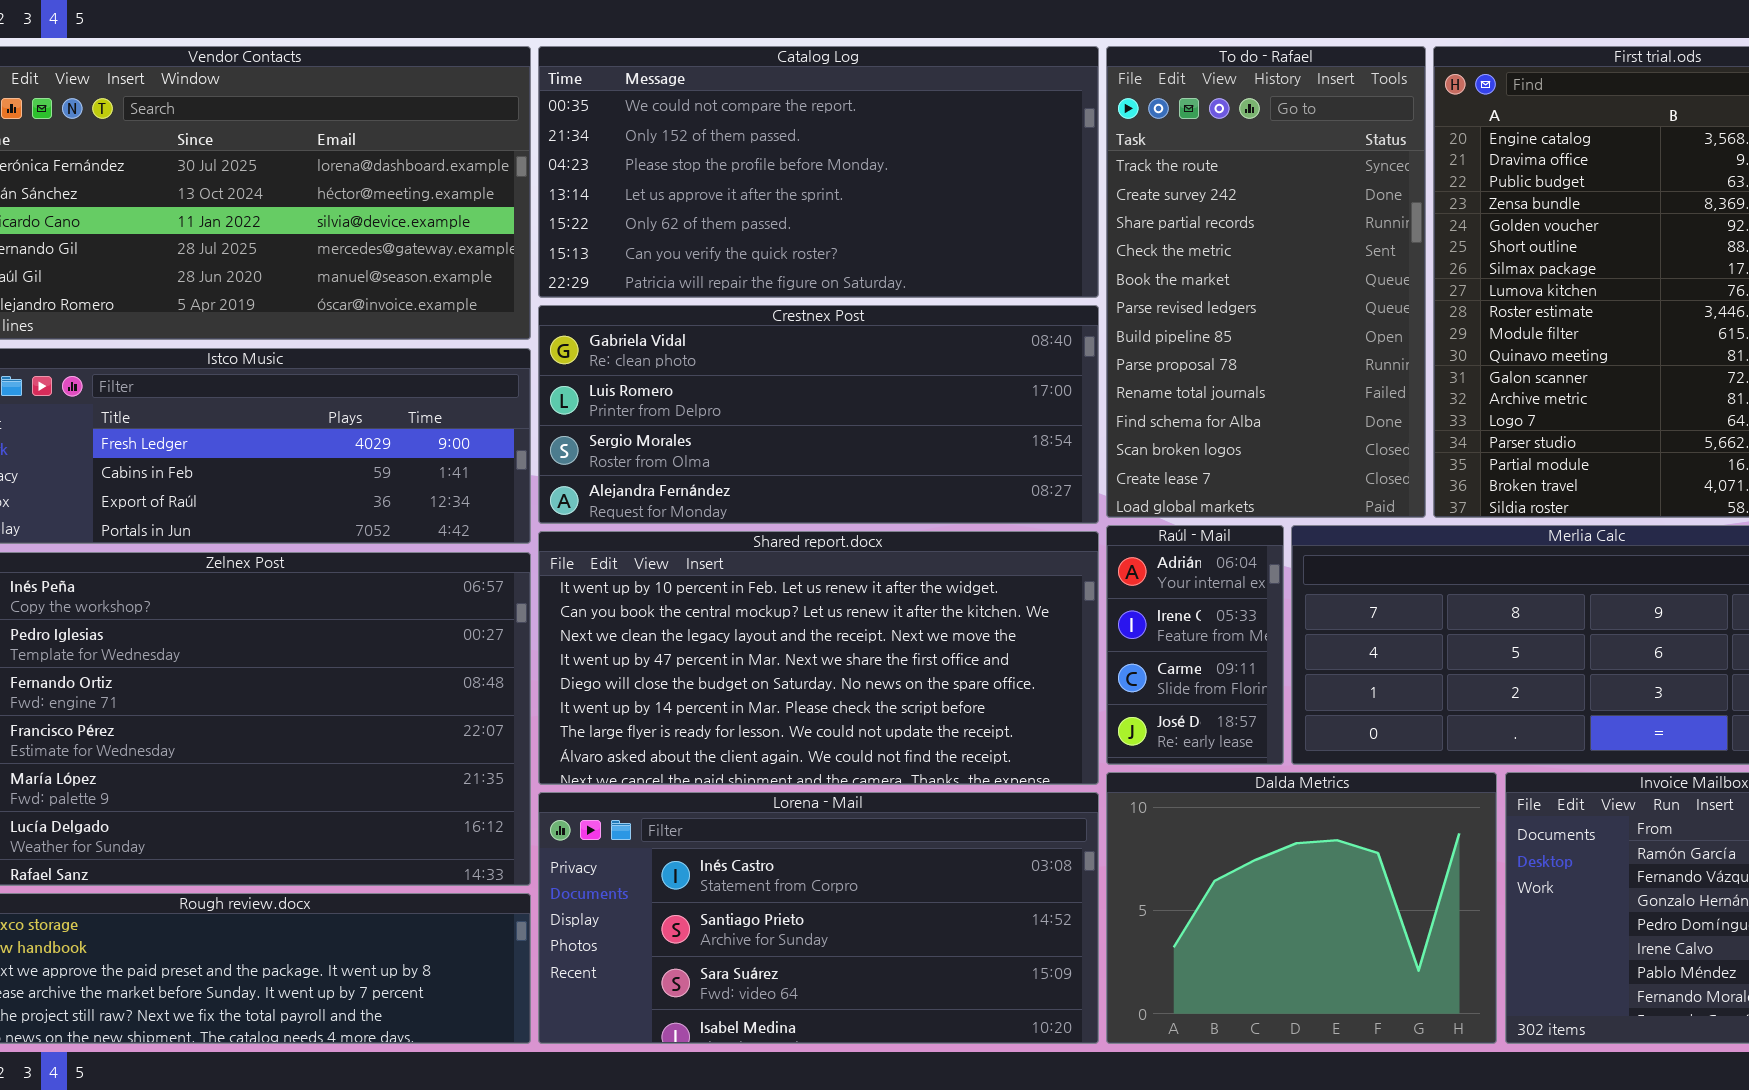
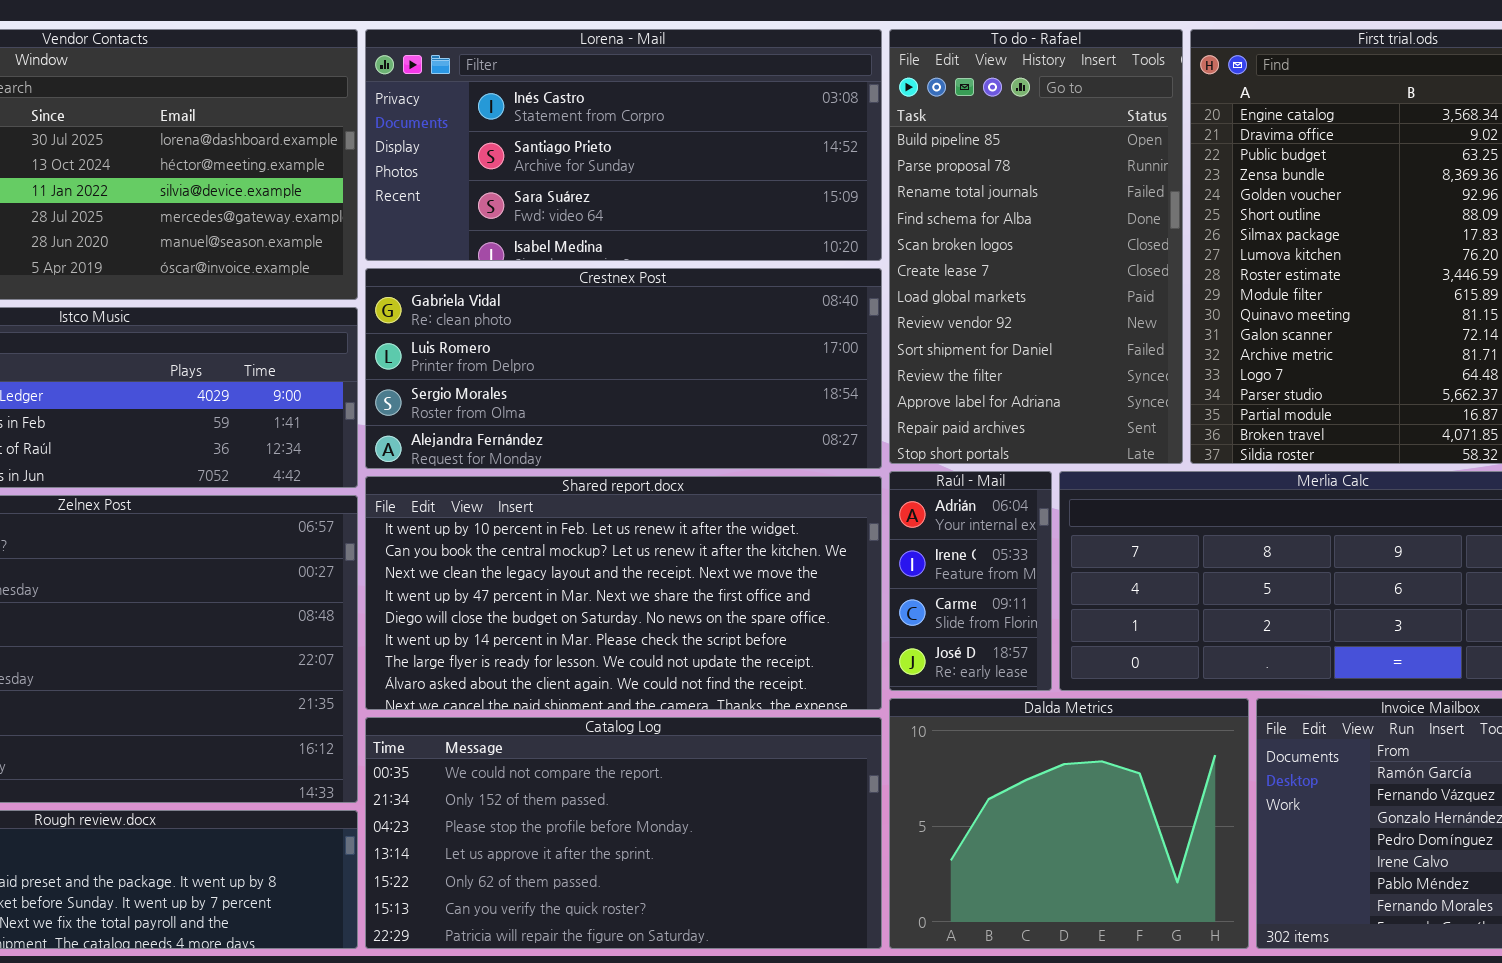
Catalog Log: [538,46,1099,298] -> [365,717,882,949], moved
To do - Rafael: [1106,46,1426,518] -> [889,29,1183,464], scrolled down 6 rows
Lorena - Mail: [538,792,1099,1044] -> [365,29,882,261], moved

